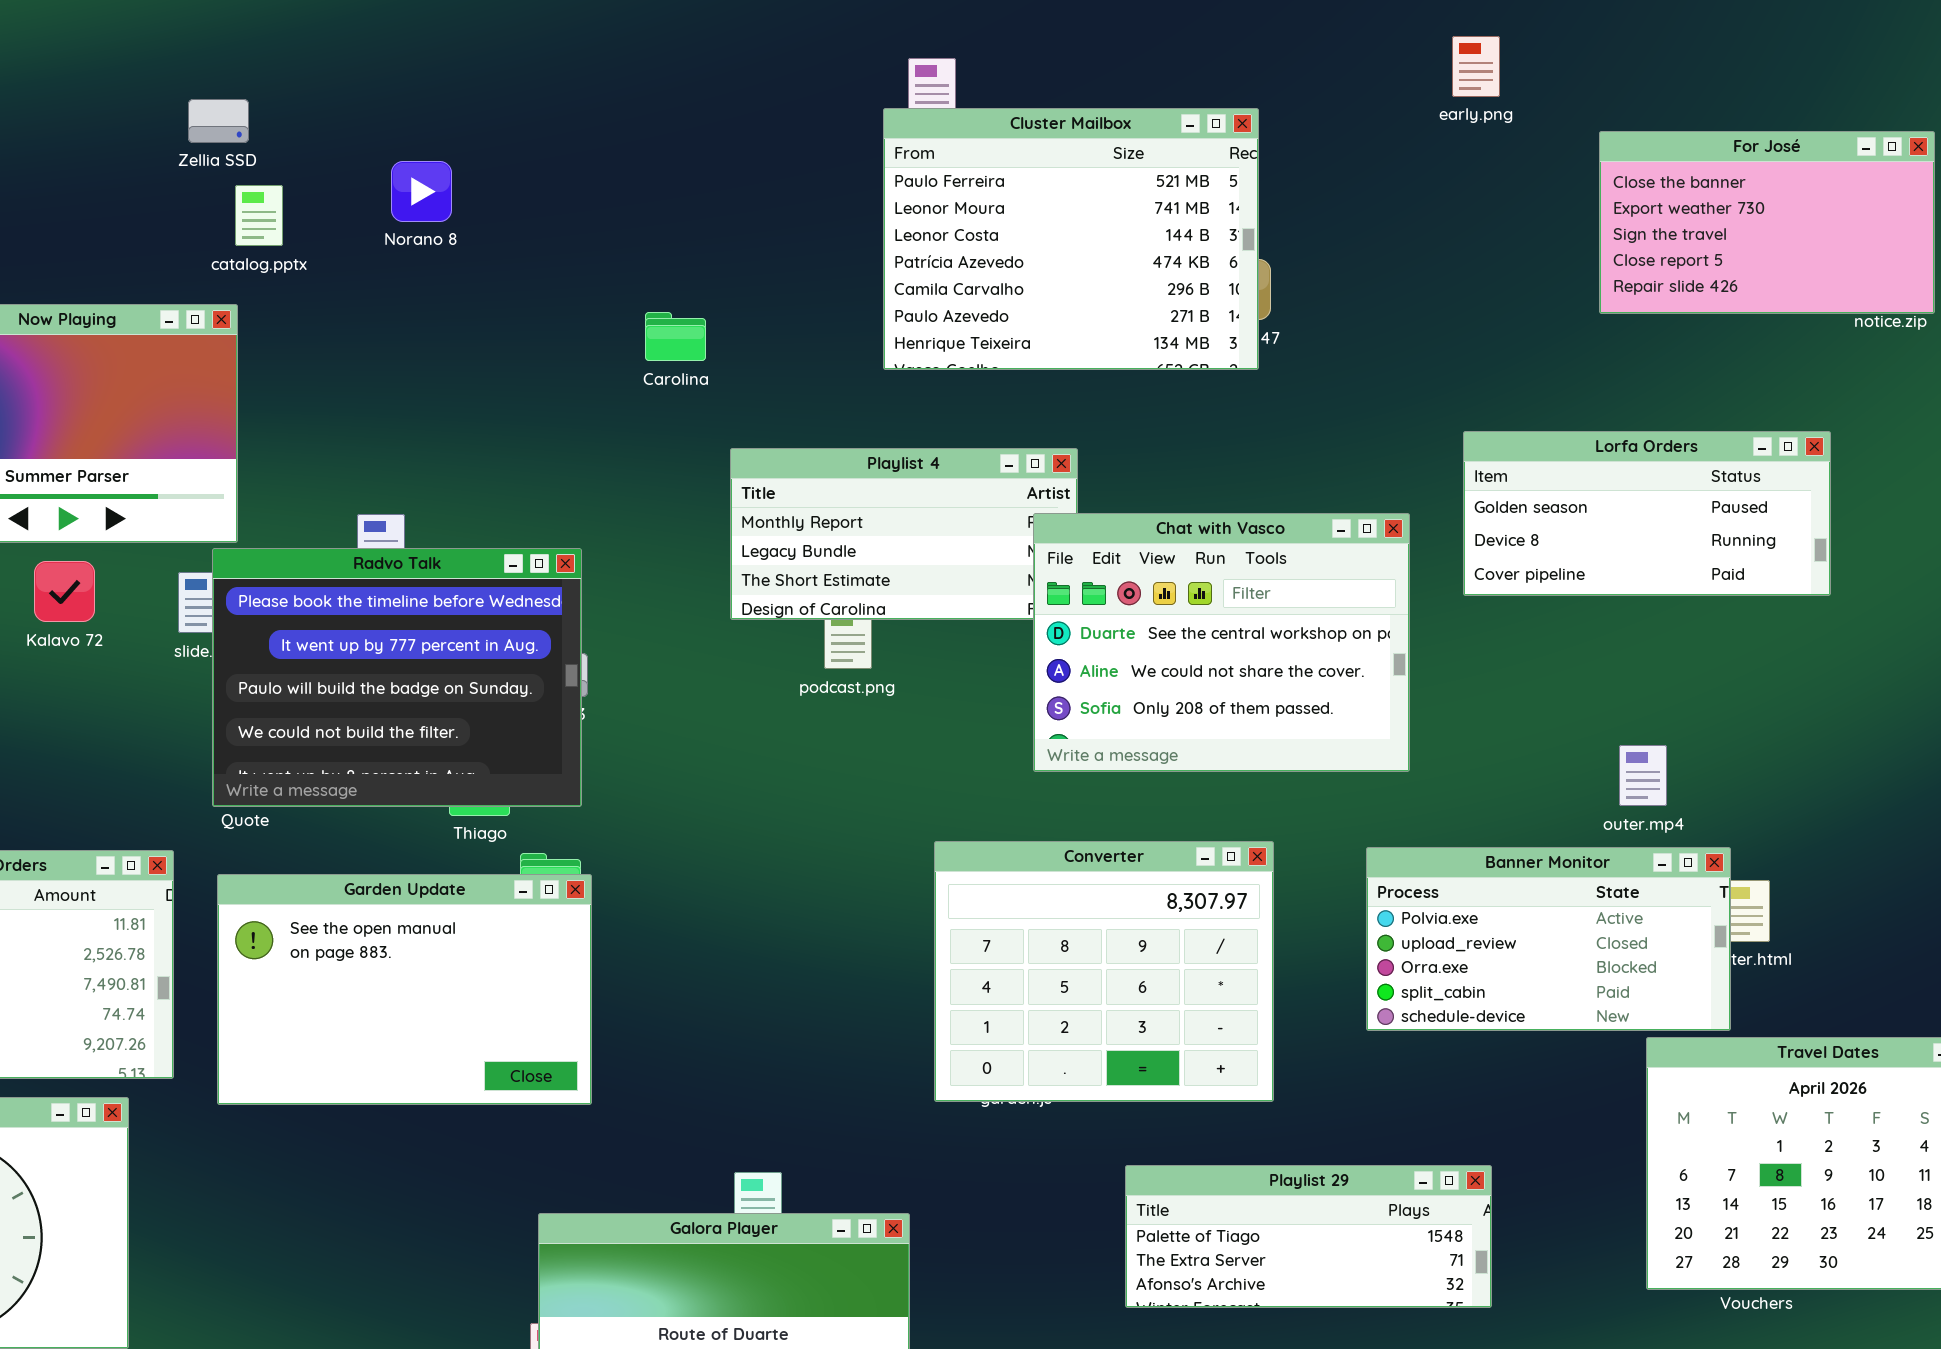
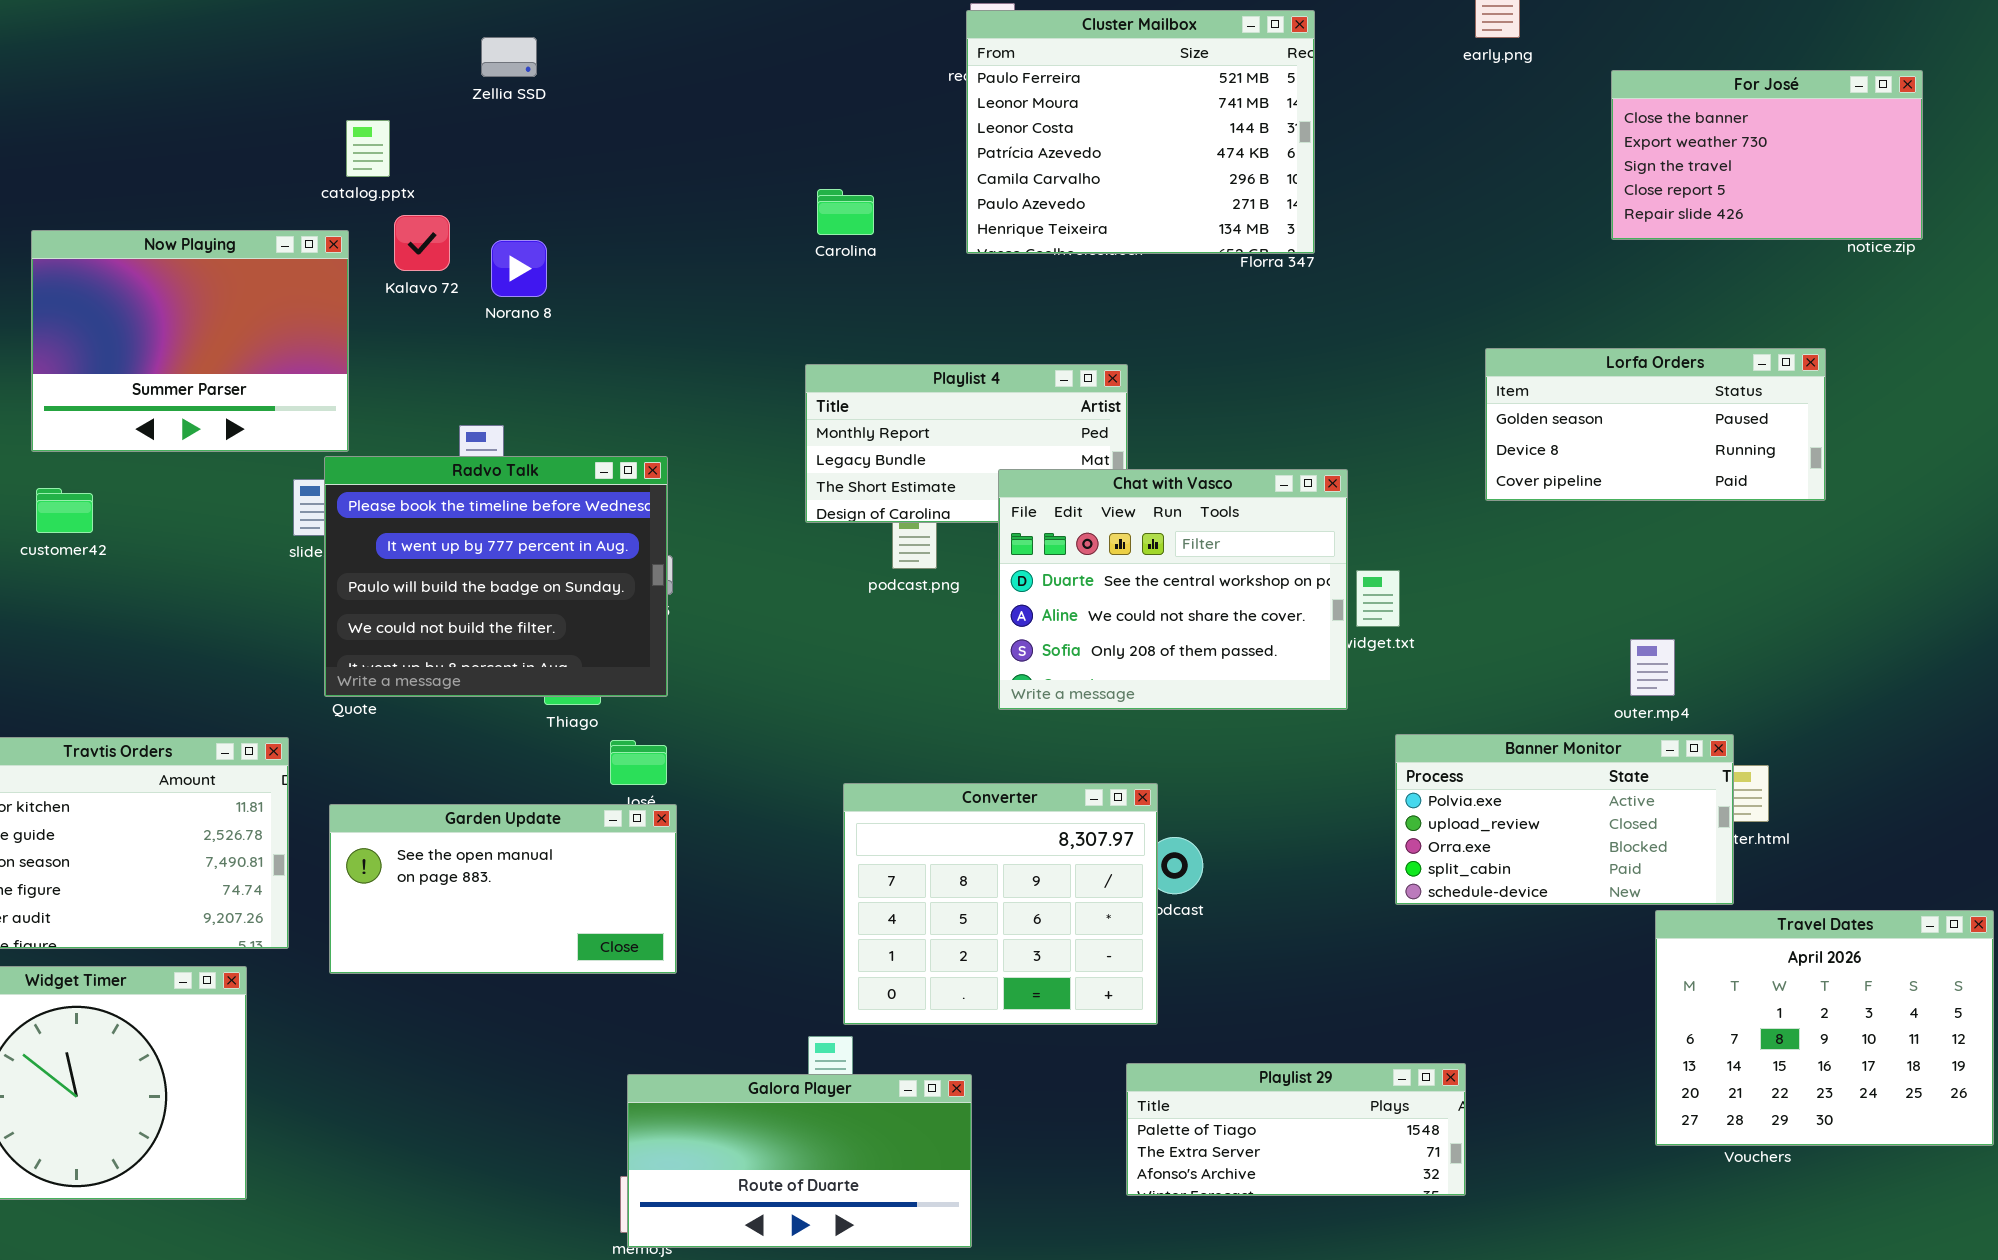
Zellia SSD: [188,99,249,143] -> [481,37,537,77], moved
Cluster Mailbox: [883,108,1259,370] -> [966,10,1315,254], moved
Norano 8: [391,161,452,222] -> [491,240,547,297], moved
Carolina: [645,312,706,361] -> [817,189,874,235], moved
Chat with Vasco: [1033,513,1410,772] -> [998,469,1348,710], moved
Kalavo 72: [34,561,95,622] -> [394,215,450,271], moved
Converter: [934,841,1274,1102] -> [843,783,1158,1025], moved
Garden Update: [217,874,592,1105] -> [329,804,677,974], resized
Playlist 29: [1125,1165,1492,1308] -> [1126,1063,1466,1196], moved

